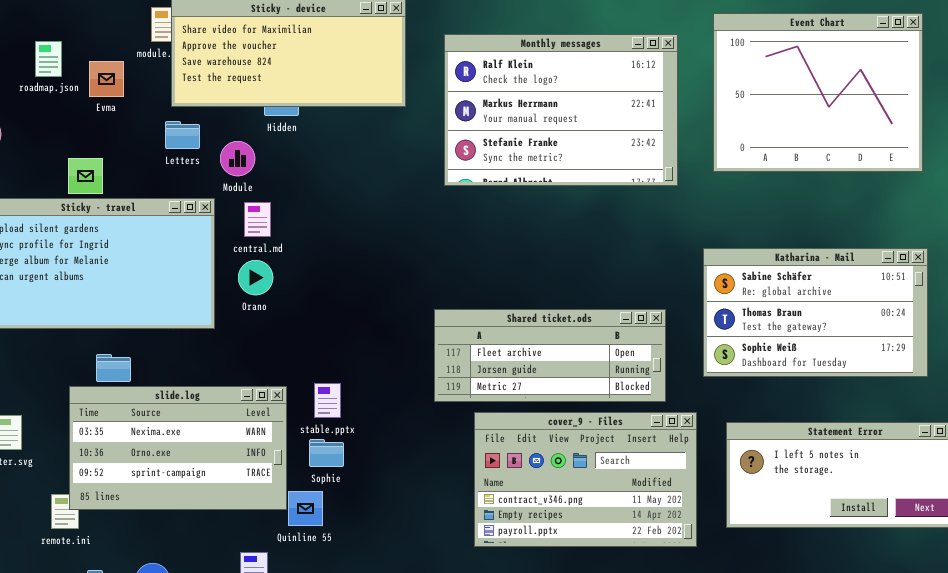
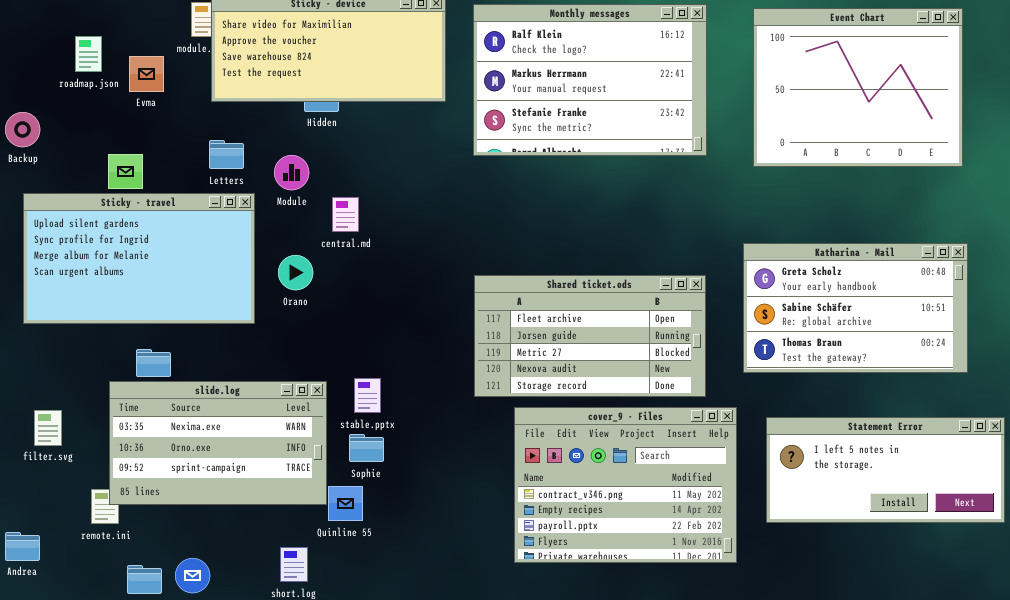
Monthly messages: [444,34,678,186] -> [473,4,707,156], moved
Letters: [165,121,200,149] -> [209,140,244,169], moved
Module: [220,141,255,176] -> [274,155,309,190], moved
central.md: [244,202,271,237] -> [332,197,359,232], moved
Katharina - Mail: [703,248,928,377] -> [743,243,968,373], scrolled up 1 row
Shared ticket.ods: [434,309,666,402] -> [474,275,706,397], resized
cover_9 - Files: [474,412,697,547] -> [514,407,737,563], resized

